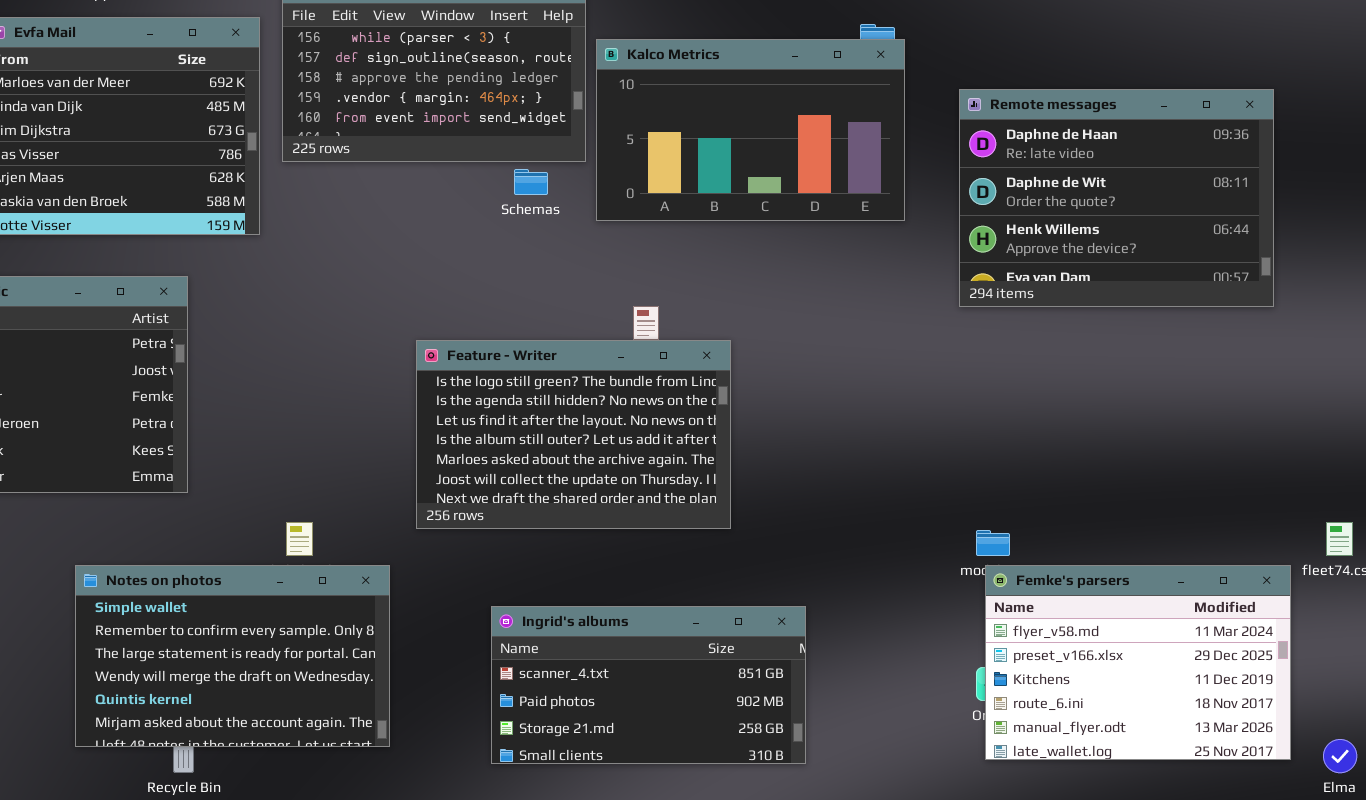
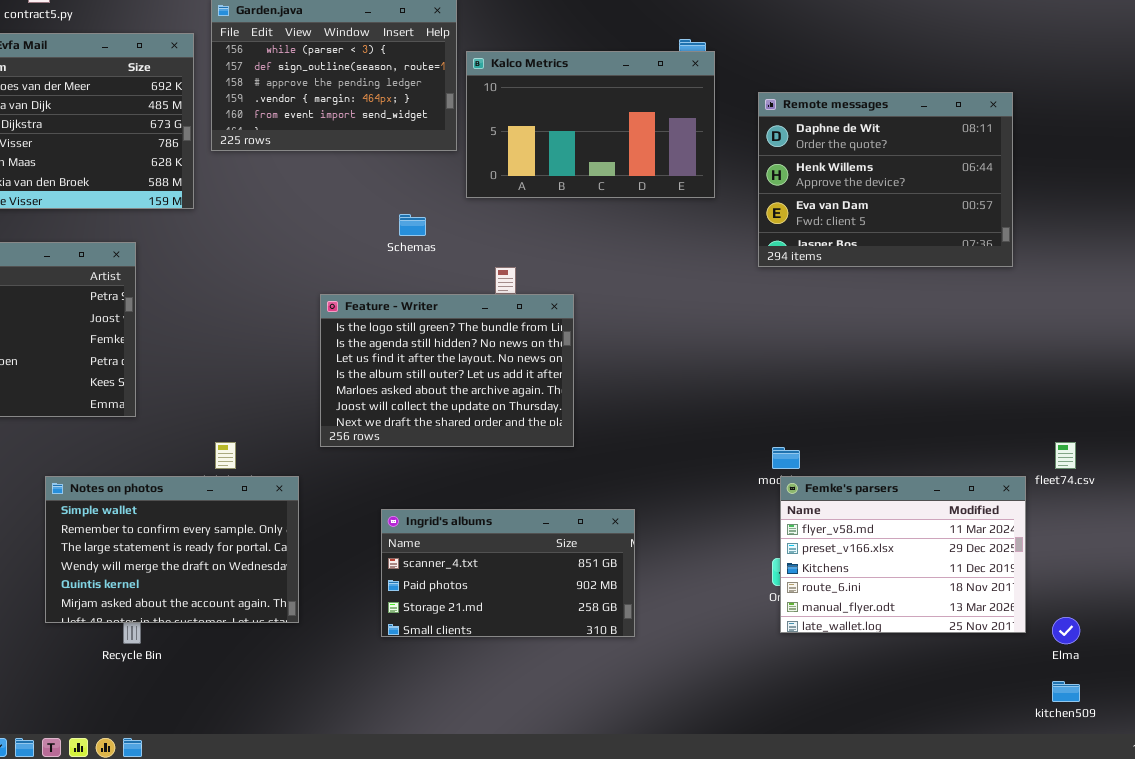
Remote messages: [959,89,1274,307] -> [758,92,1013,267], scrolled down 1 row
Schemas: [514,169,548,195] -> [399,214,426,236], moved

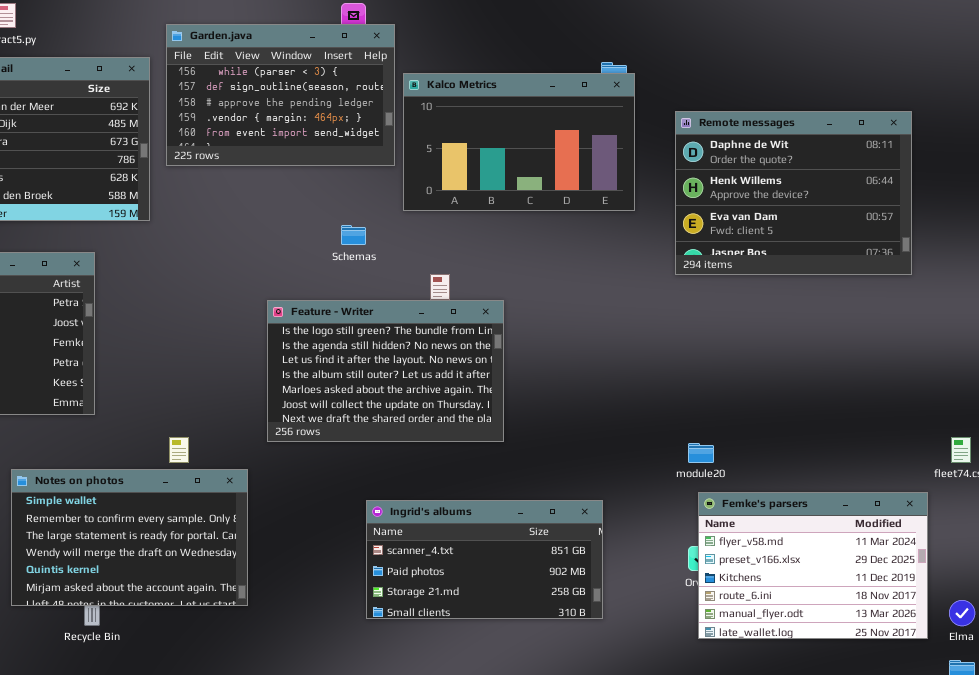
Femke's parsers: [780,476,1026,633] -> [698,492,928,639], moved
Ingrid's albums: [381,509,635,637] -> [366,500,603,619], moved

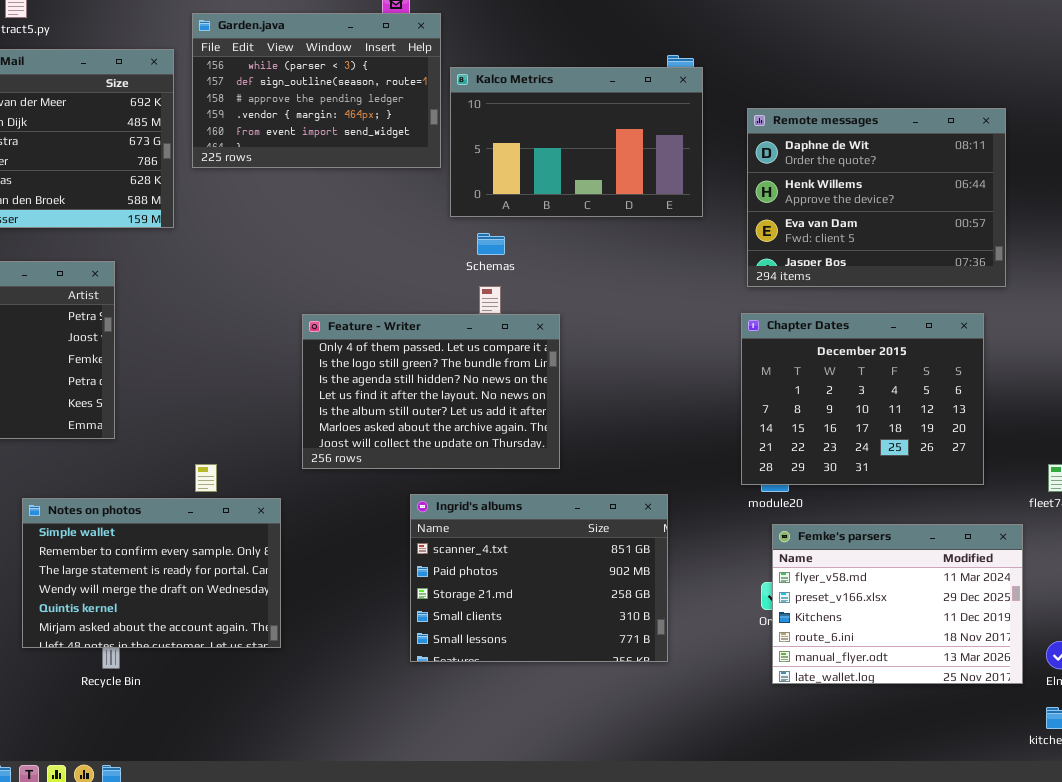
Schemas: [341,225,366,245] -> [477,233,505,255], moved
Chapter Dates: none -> [741,313,984,485], opened
Feature - Writer: [267,300,504,442] -> [302,314,560,469], scrolled up 1 row
Ingrid's albums: [366,500,603,619] -> [410,494,668,662], resized

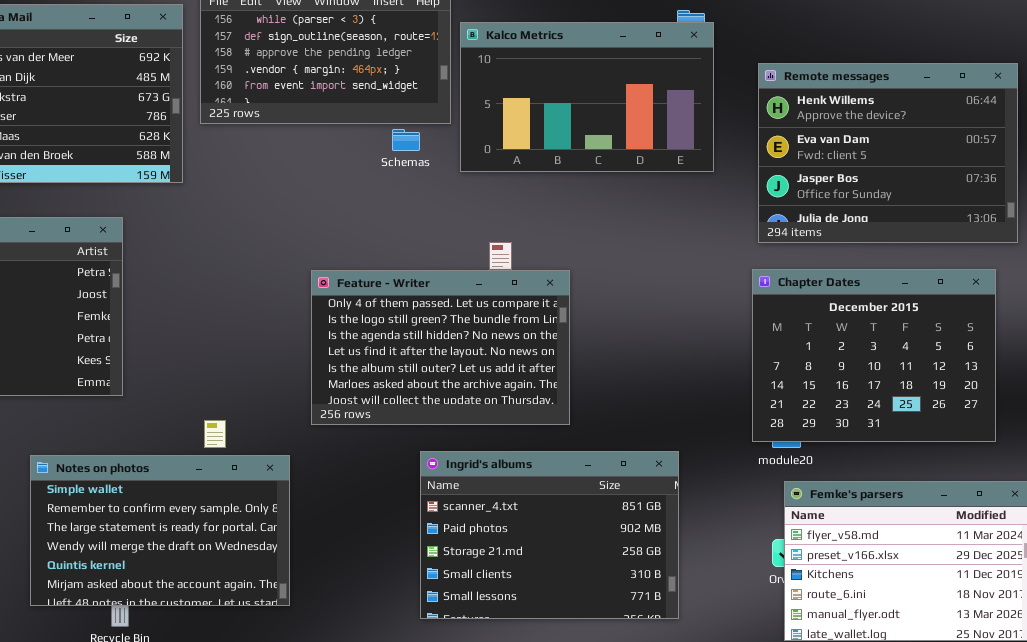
Remote messages: [747,108,1006,287] -> [758,63,1018,243], scrolled down 1 row
Schemas: [477,233,505,255] -> [392,129,420,151], moved

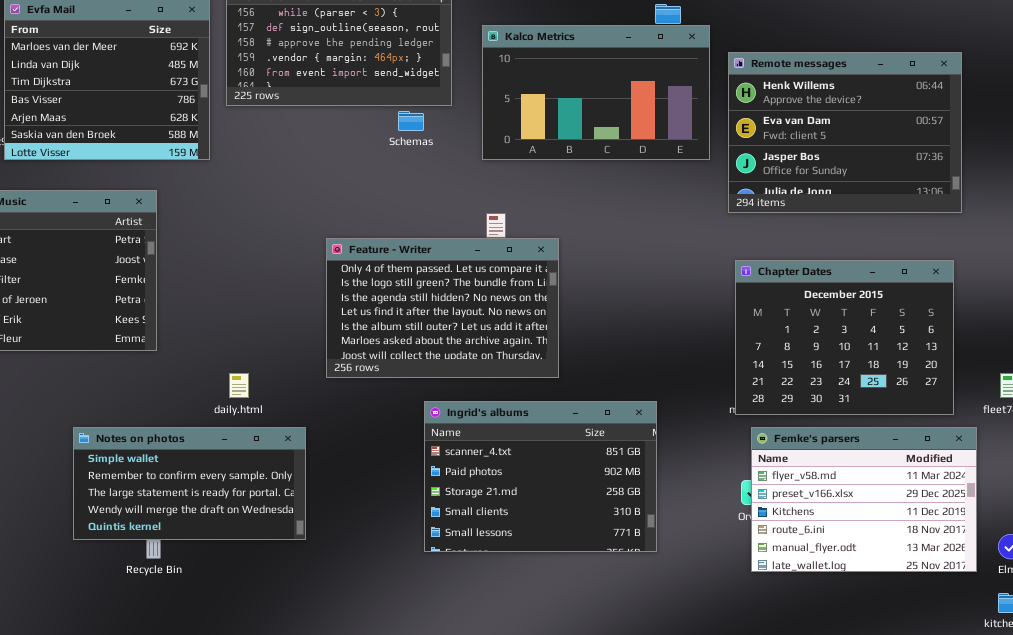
Kalco Metrics: [460,22,714,172] -> [482,25,710,160], moved
Chapter Dates: [752,269,996,442] -> [735,260,954,415], moved
Notes on photos: [30,455,290,606] -> [73,427,306,540], resized

